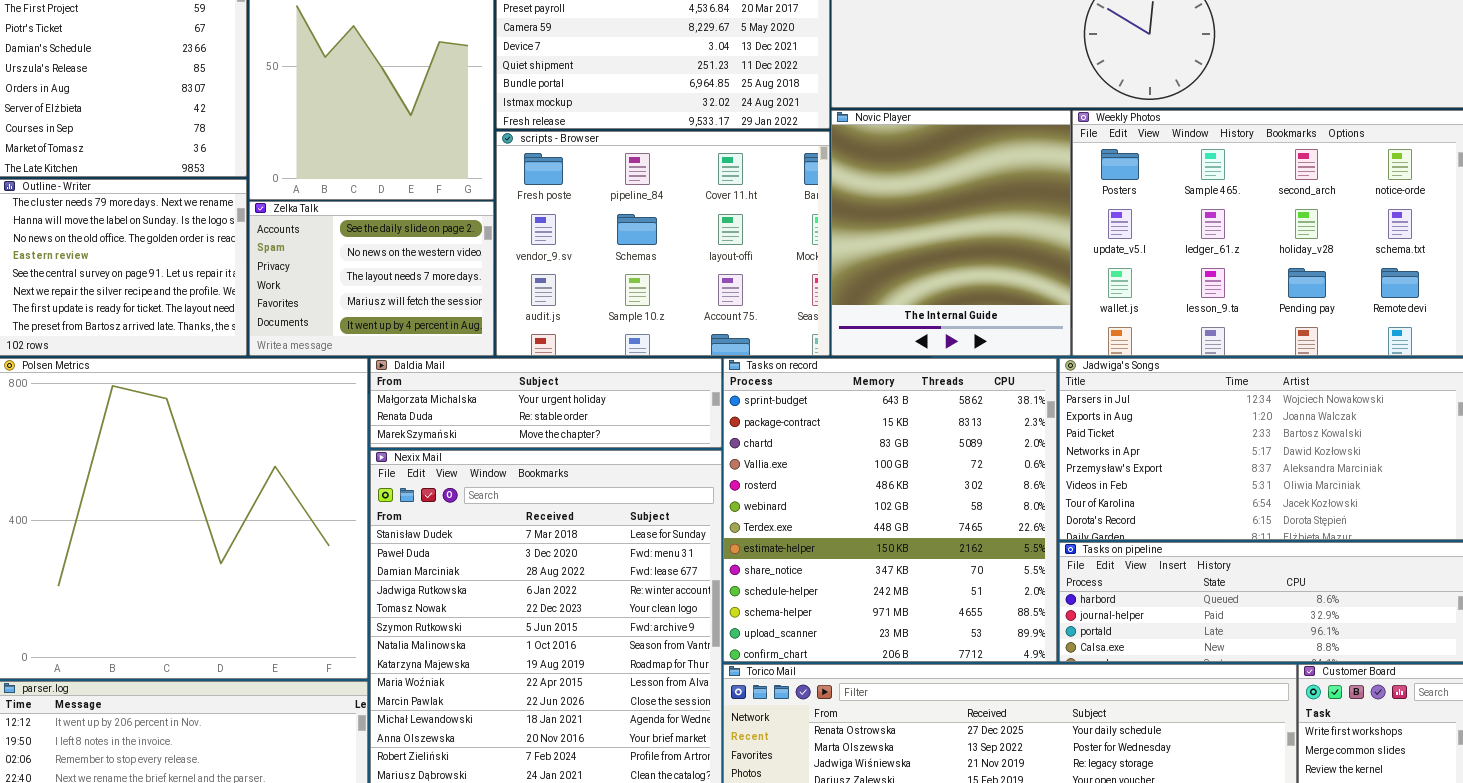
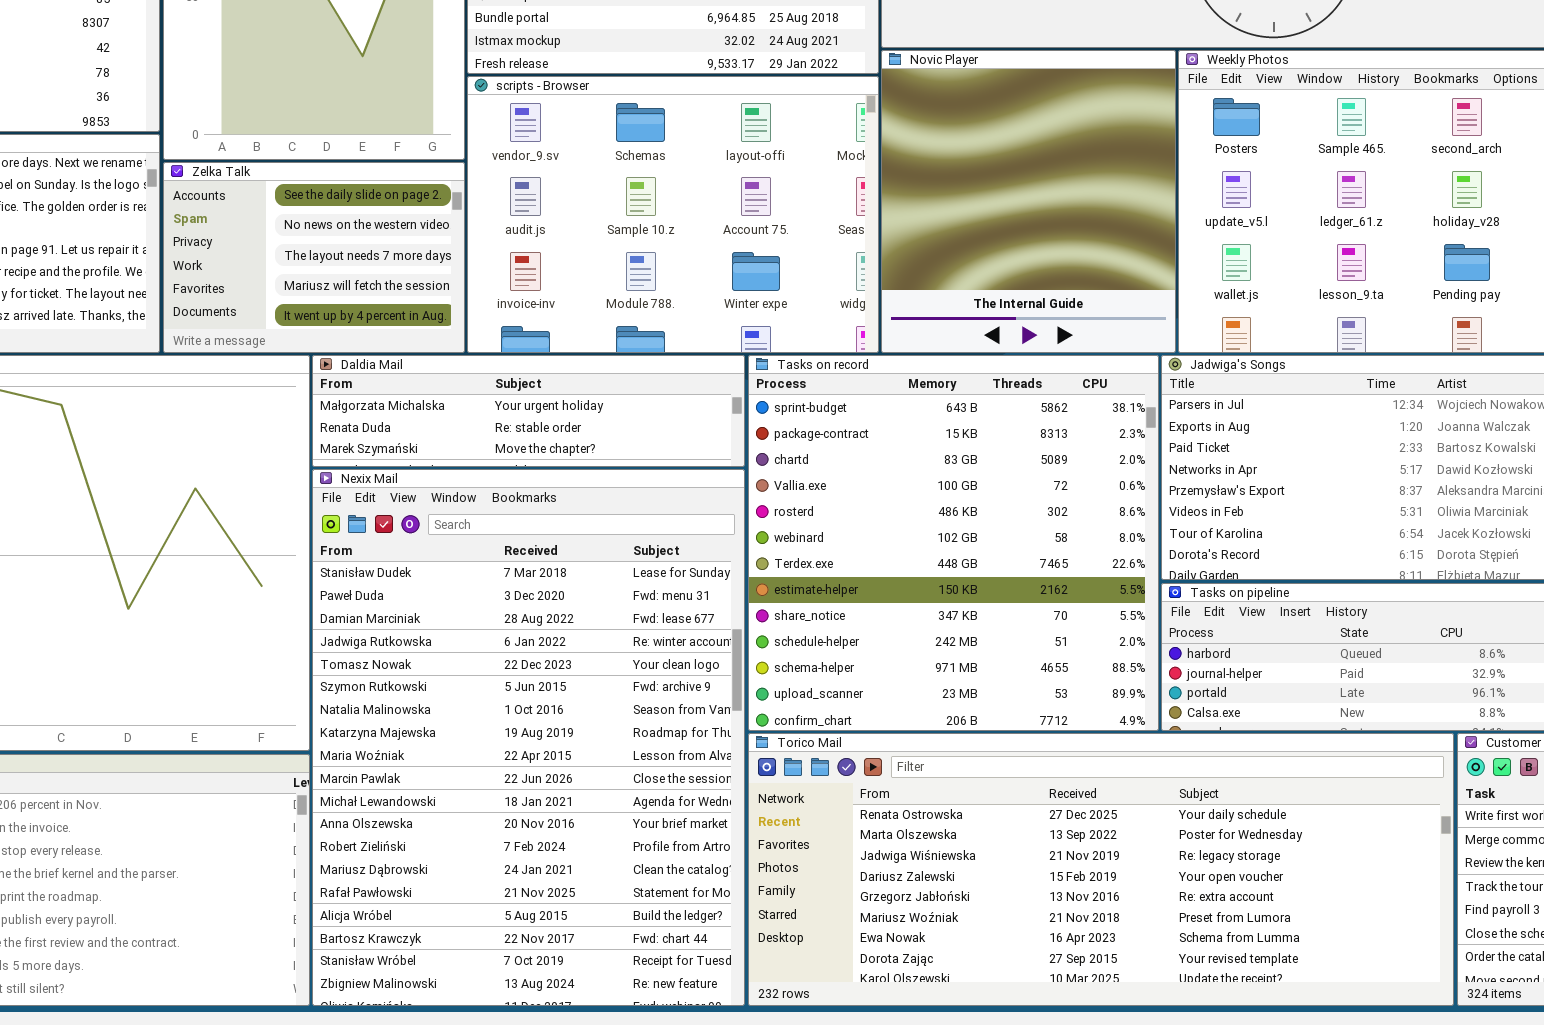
scripts - Browser: [496,131,830,356] -> [467,76,879,353], scrolled down 1 row

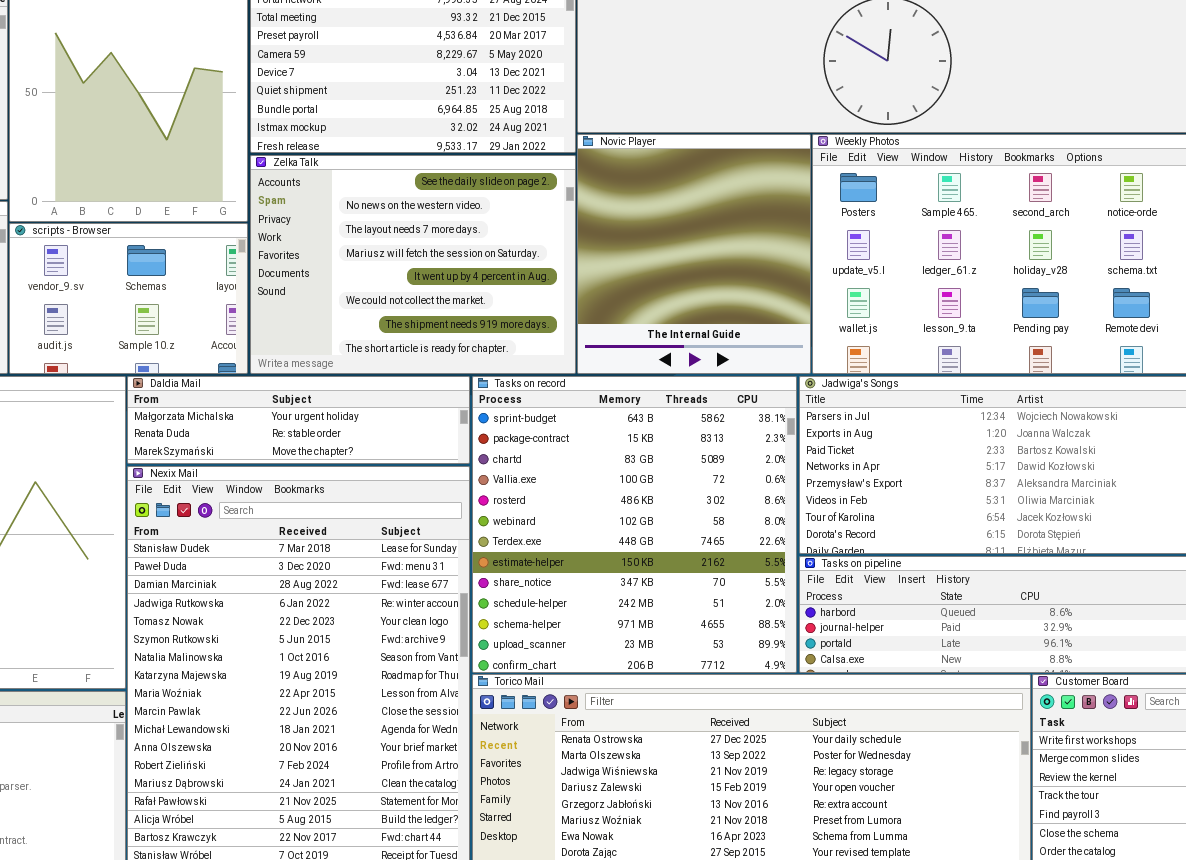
scripts - Browser: [467,76,879,353] -> [9,223,248,374], moved, resized
Zelka Talk: [163,162,465,353] -> [250,155,576,374], moved, resized

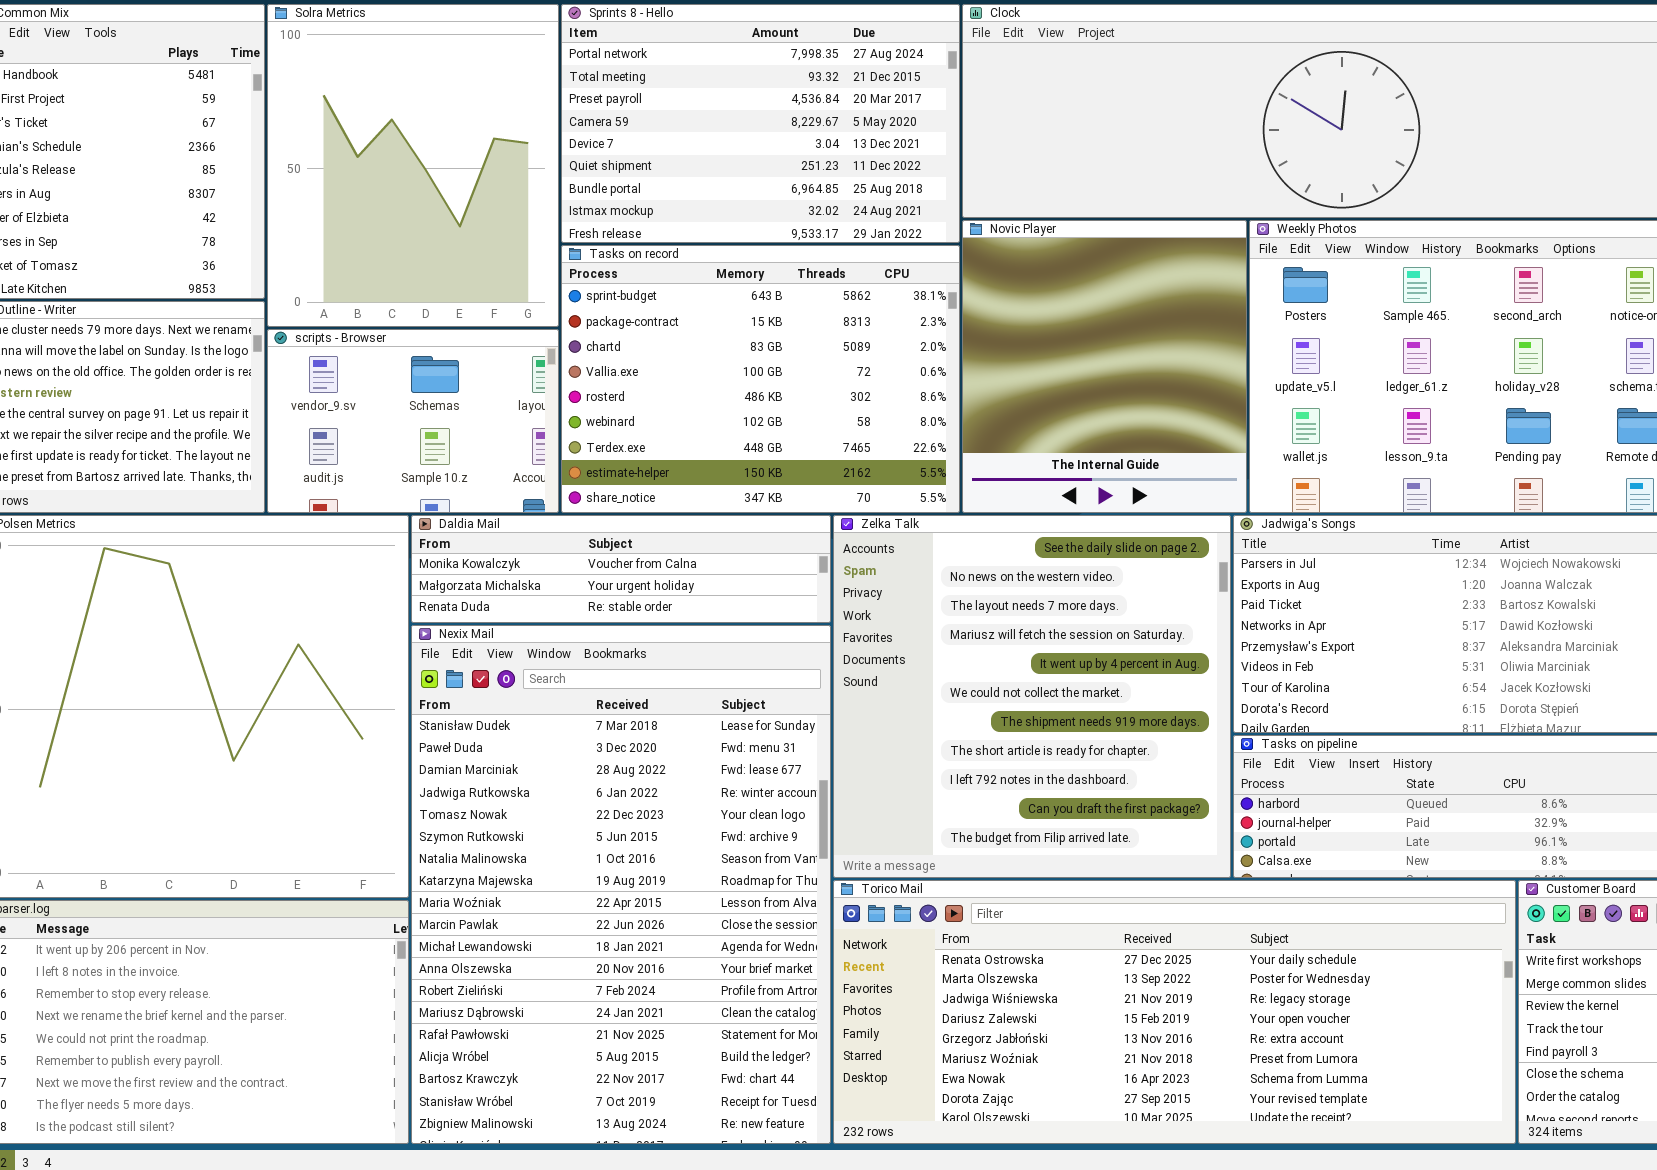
Zelka Talk: [250,155,576,374] -> [833,515,1231,878], moved, resized
Daldia Mail: [127,376,470,464] -> [411,515,831,623], scrolled up 1 row
Tasks on record: [472,376,797,673] -> [561,245,960,513], moved, resized

